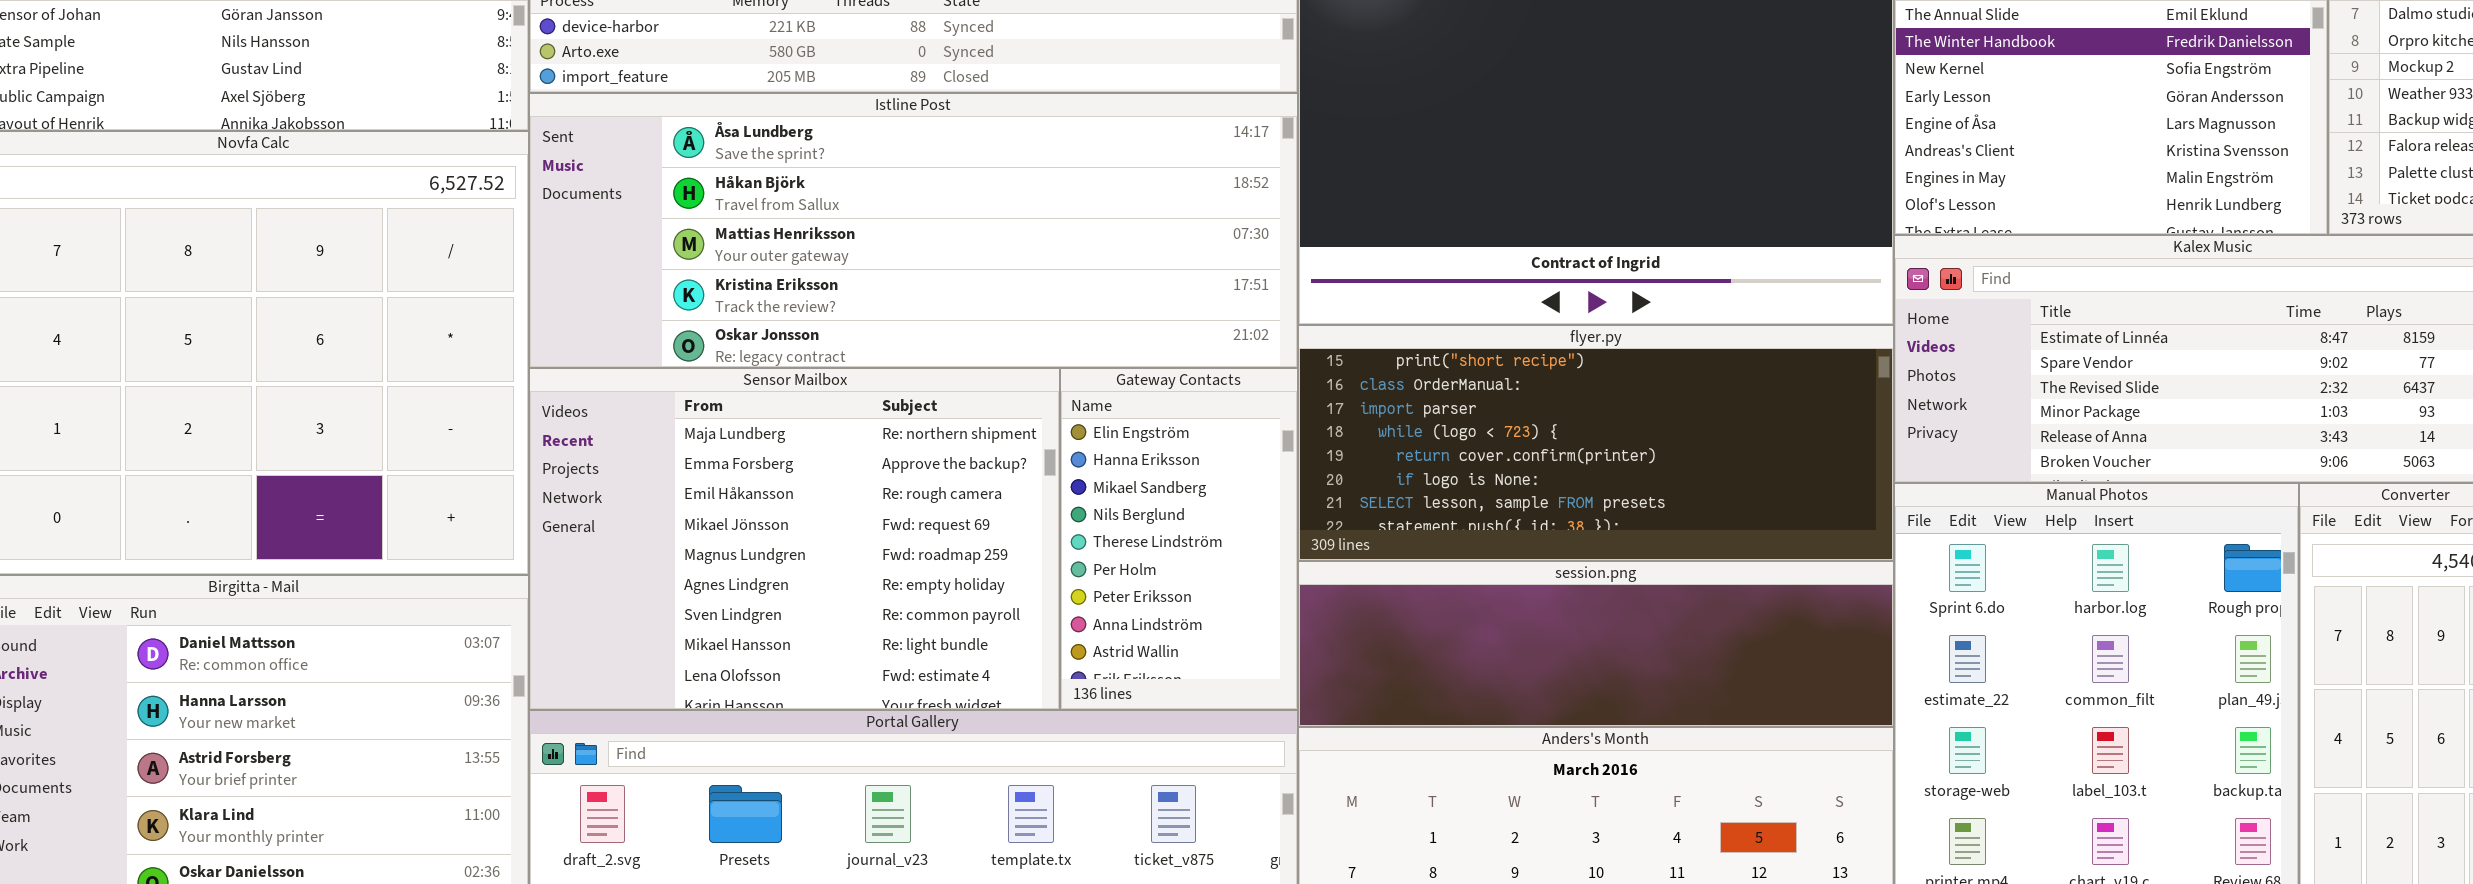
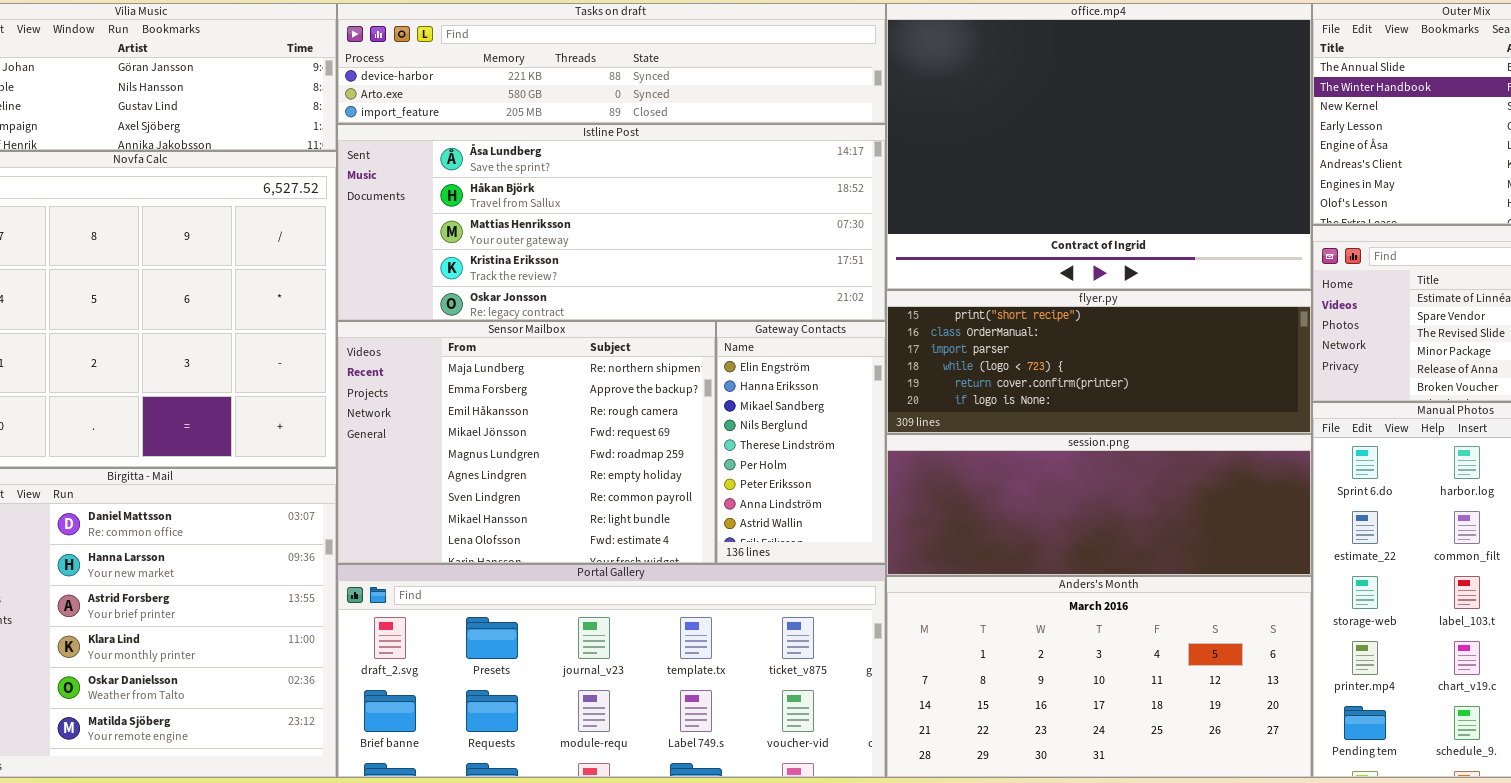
flyer.py: [1298,325,1894,561] -> [886,290,1312,434], resized
session.png: [1298,561,1894,727] -> [886,434,1312,576], resized

